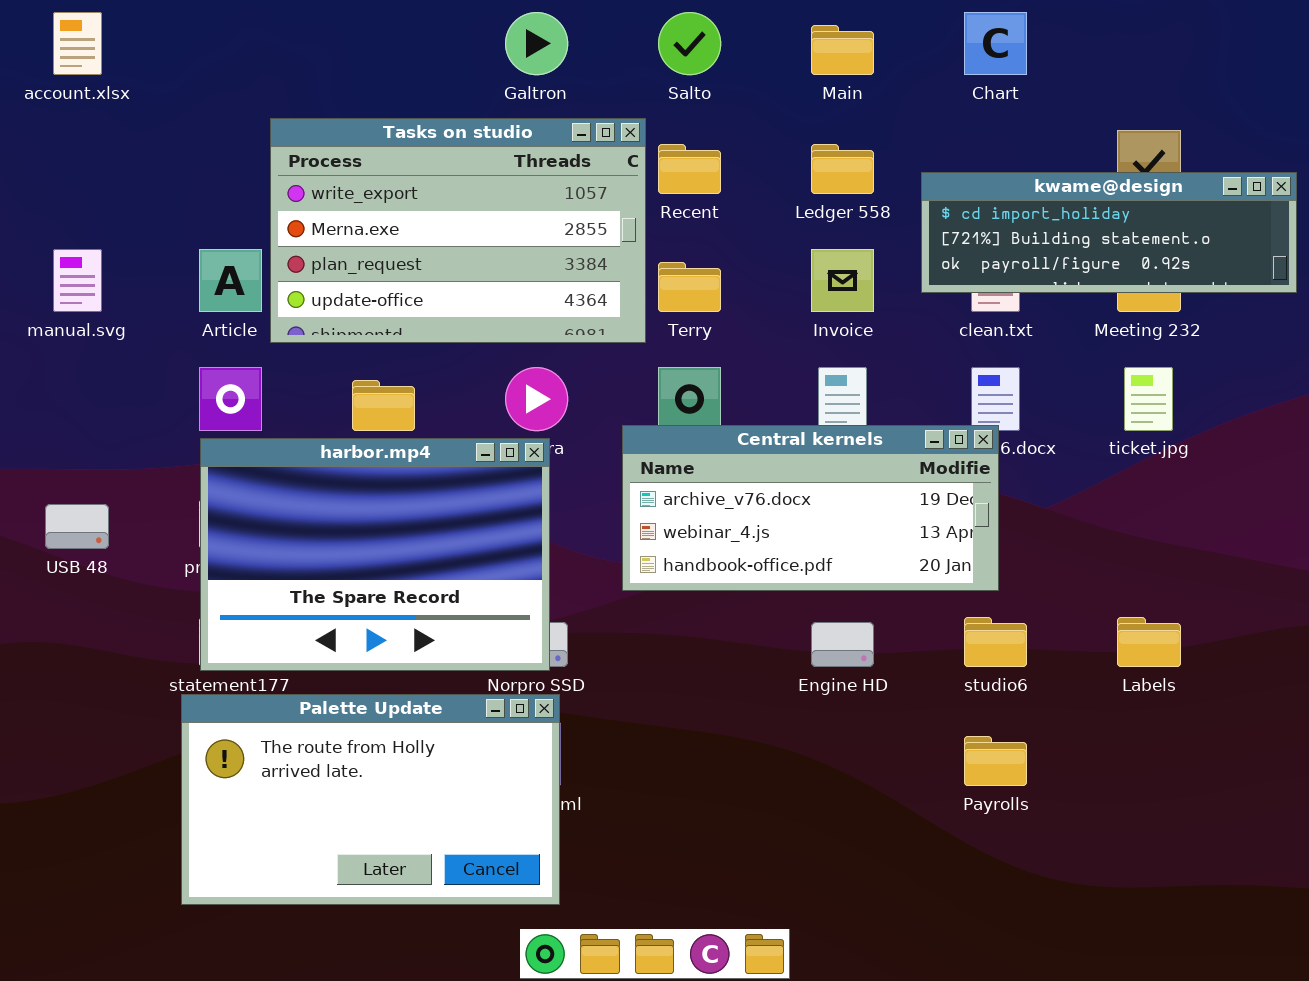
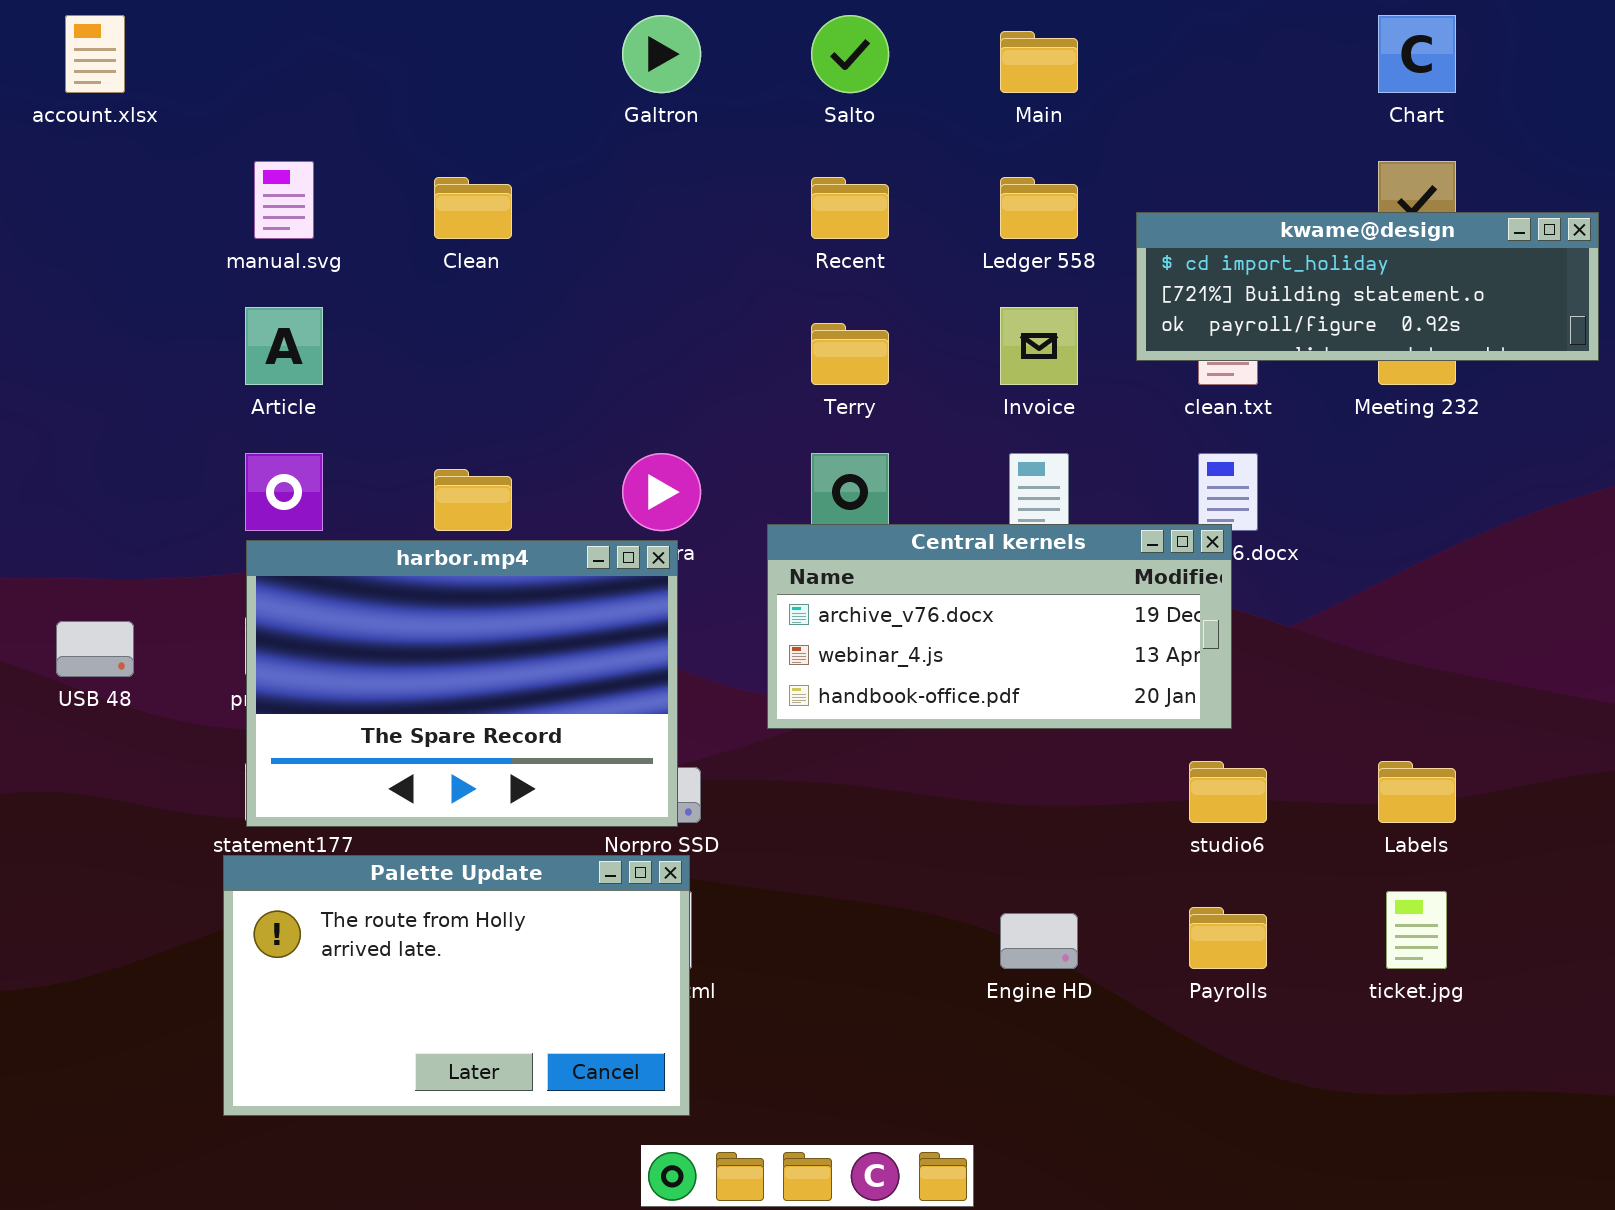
Chart: [964,12,1027,75] -> [1378,15,1456,93], moved
Tasks on studio: [270,118,646,343] -> none, closed
manual.svg: [53,249,102,312] -> [254,161,314,239], moved
ticket.jpg: [1124,367,1173,431] -> [1386,891,1447,969], moved
Engine HD: [811,622,874,667] -> [1000,913,1078,969], moved

